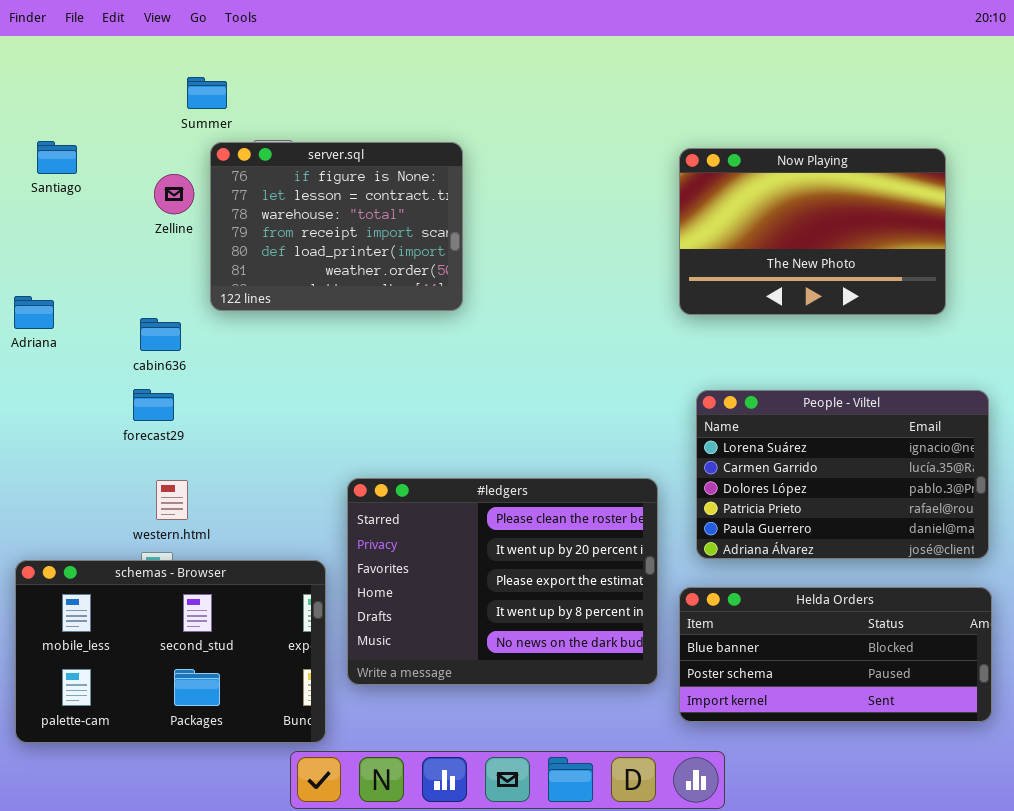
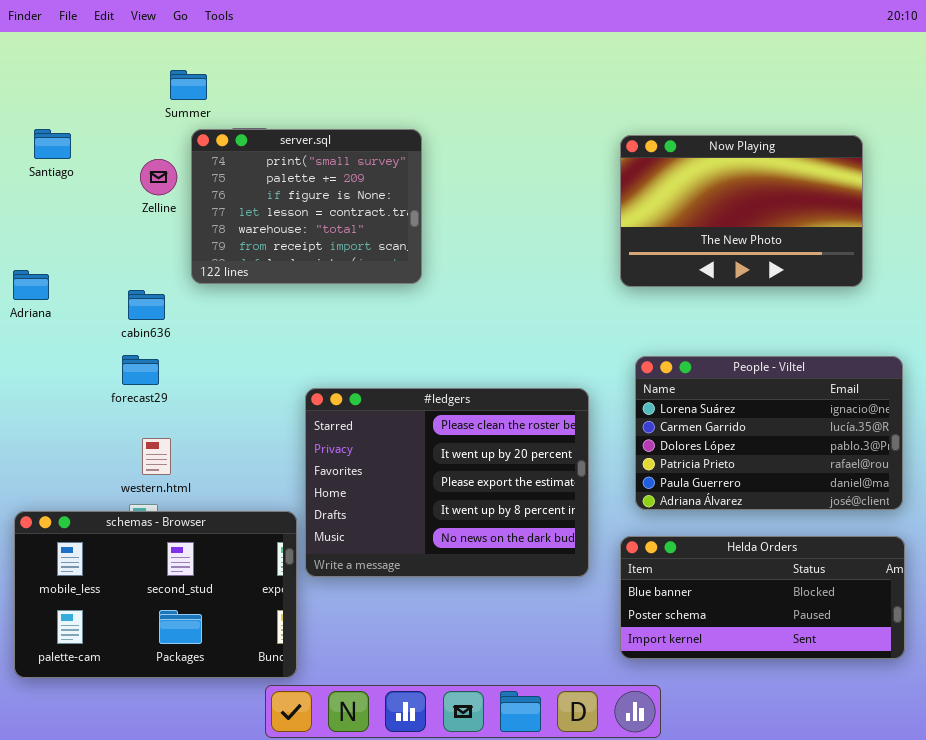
server.sql: [210,142,463,311] -> [191,129,422,284], scrolled up 2 rows
#ledgers: [347,478,658,685] -> [305,388,589,577], moved

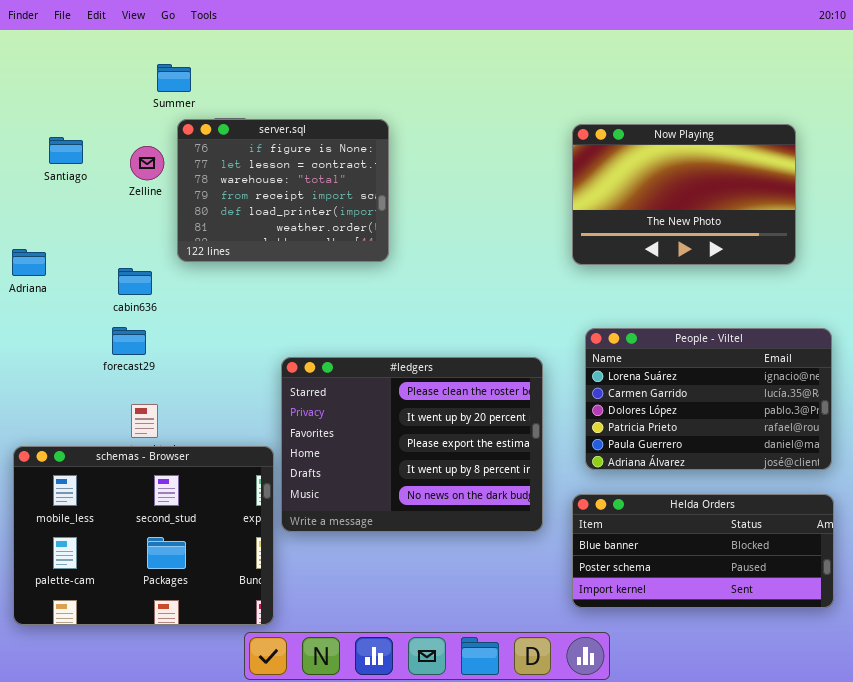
Santiago: [34,129,71,159] -> [49,137,83,164], moved
server.sql: [191,129,422,284] -> [177,119,389,262], scrolled down 2 rows
schemas - Browser: [14,511,297,678] -> [13,446,274,625], resized

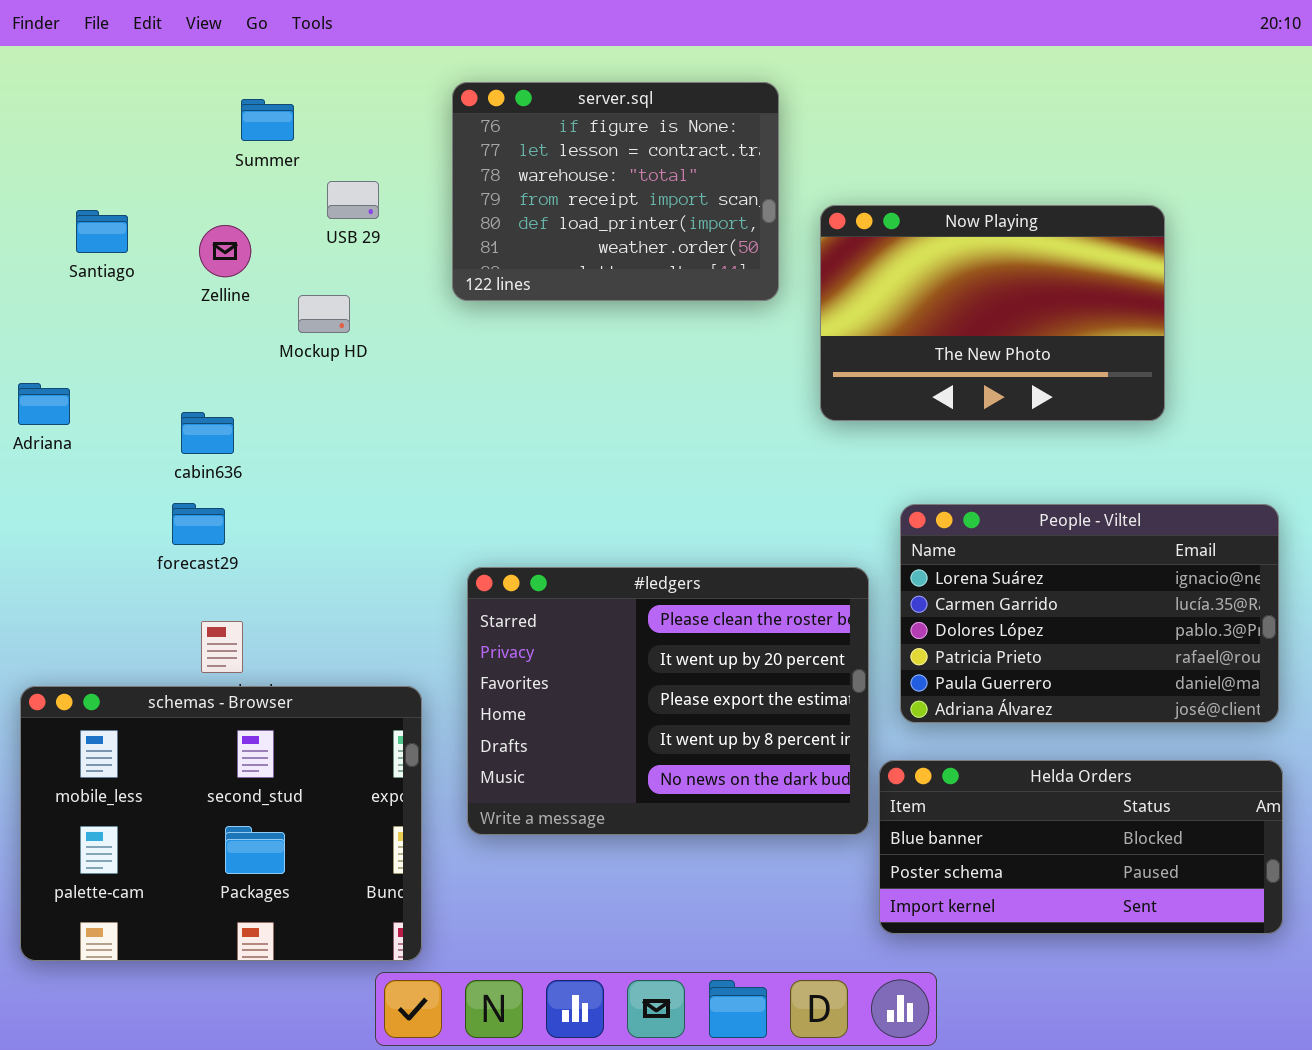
server.sql: [177,119,389,262] -> [452,82,779,301], moved
Now Playing: [572,124,796,265] -> [820,205,1165,421], moved
#ledgers: [281,357,543,532] -> [467,567,869,835], moved

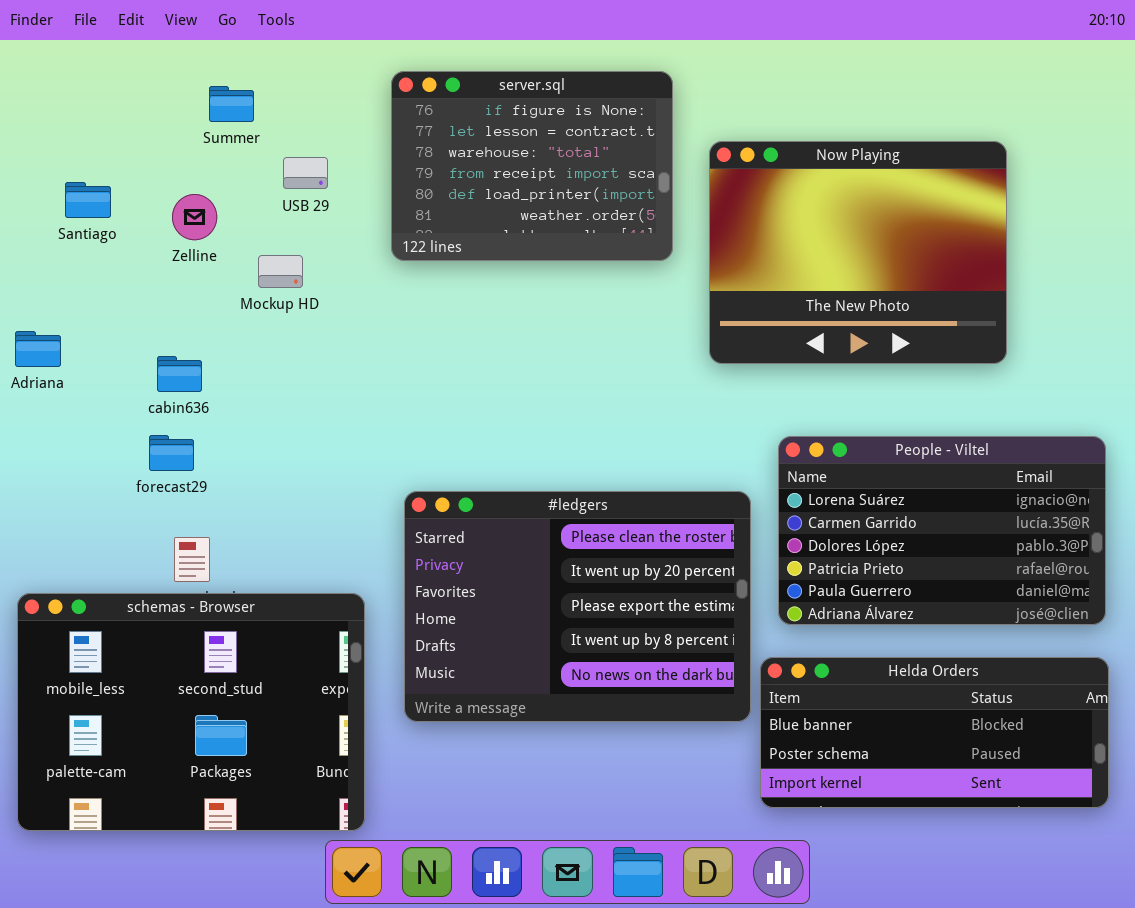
Now Playing: [820,205,1165,421] -> [709,141,1007,364], resized

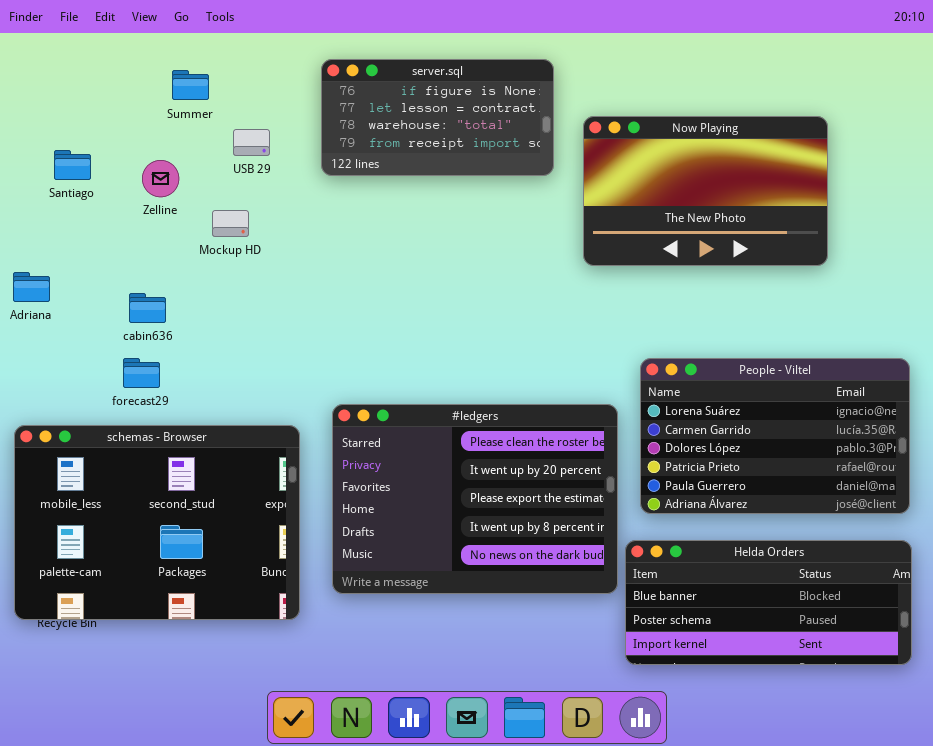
server.sql: [391,71,673,261] -> [321,59,554,176], resized
Now Playing: [709,141,1007,364] -> [583,116,828,266], resized
schemas - Browser: [17,593,365,831] -> [14,425,300,620], moved

